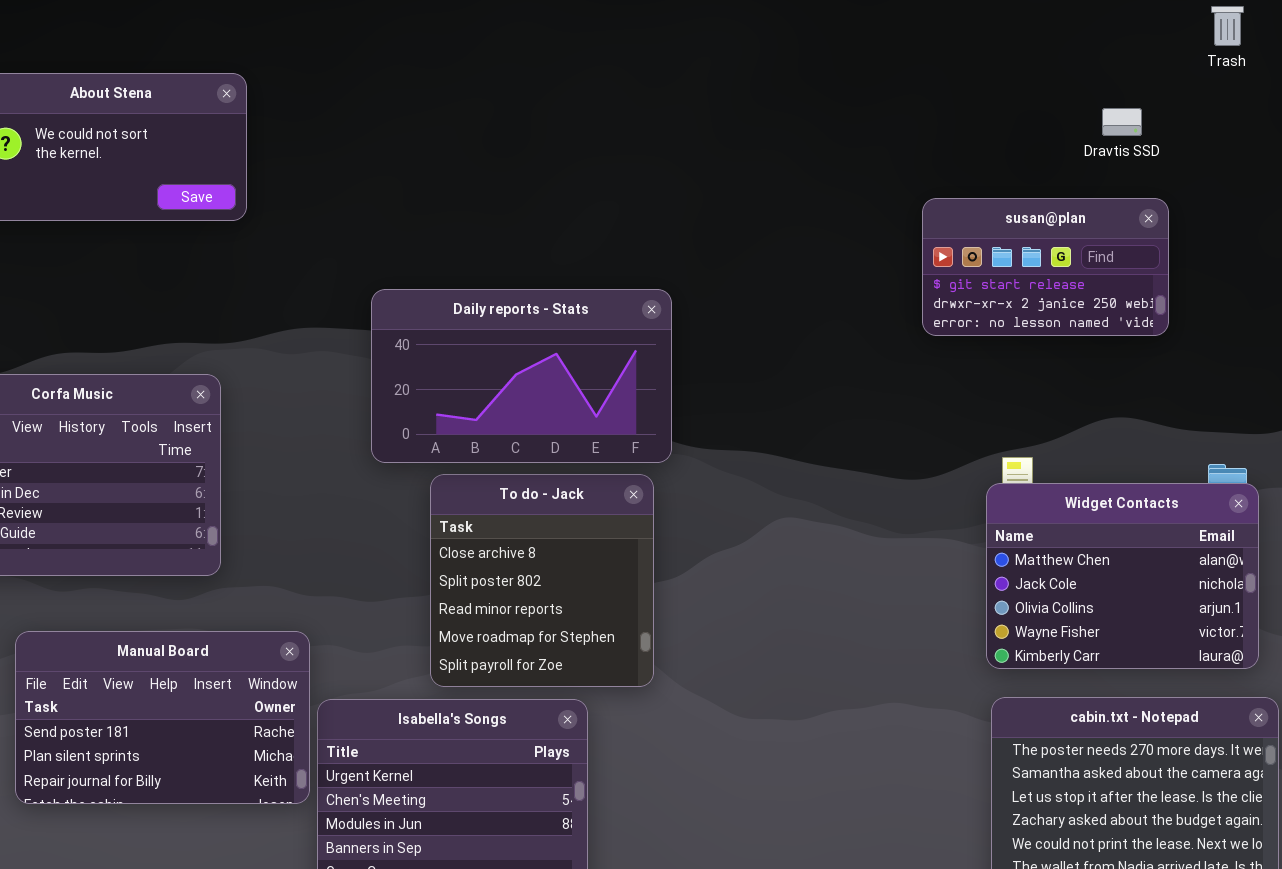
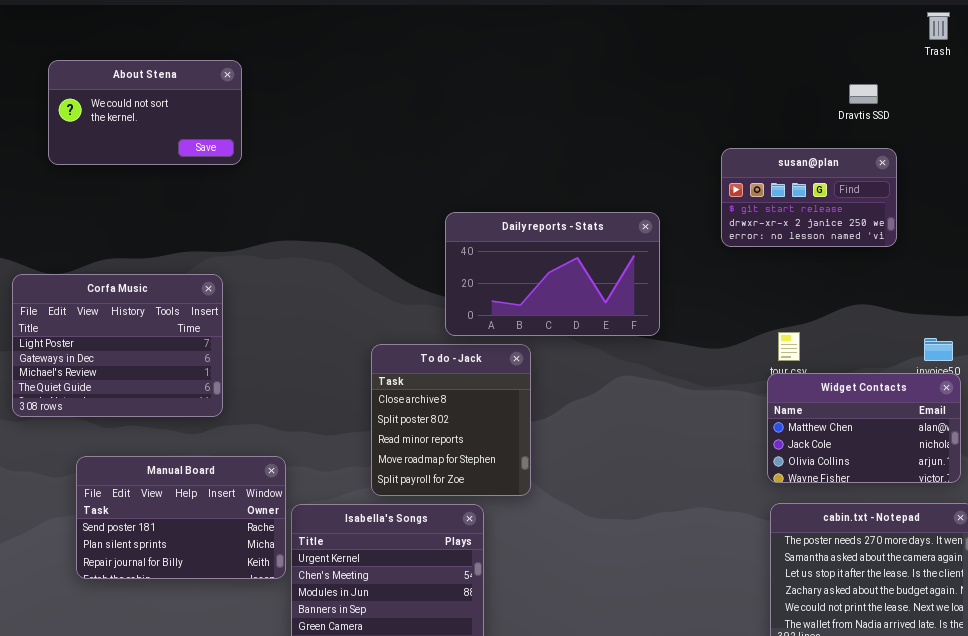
Daily reports - Stats: [371,289,672,463] -> [445,212,660,336], moved
Widget Contacts: [986,483,1259,669] -> [767,373,961,483], resized

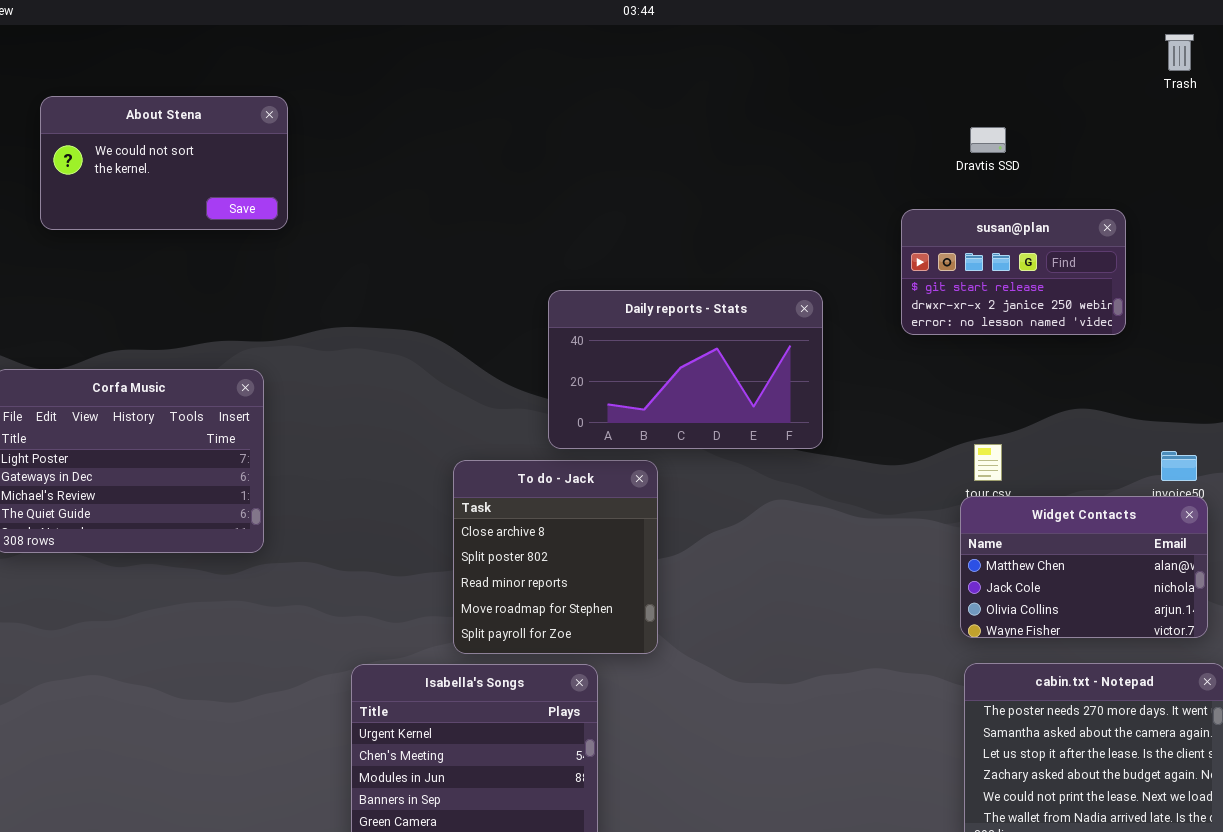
Dravtis SSD: [849,84,878,104] -> [970,127,1006,153], moved
Manual Board: [76,456,286,579] -> none, closed

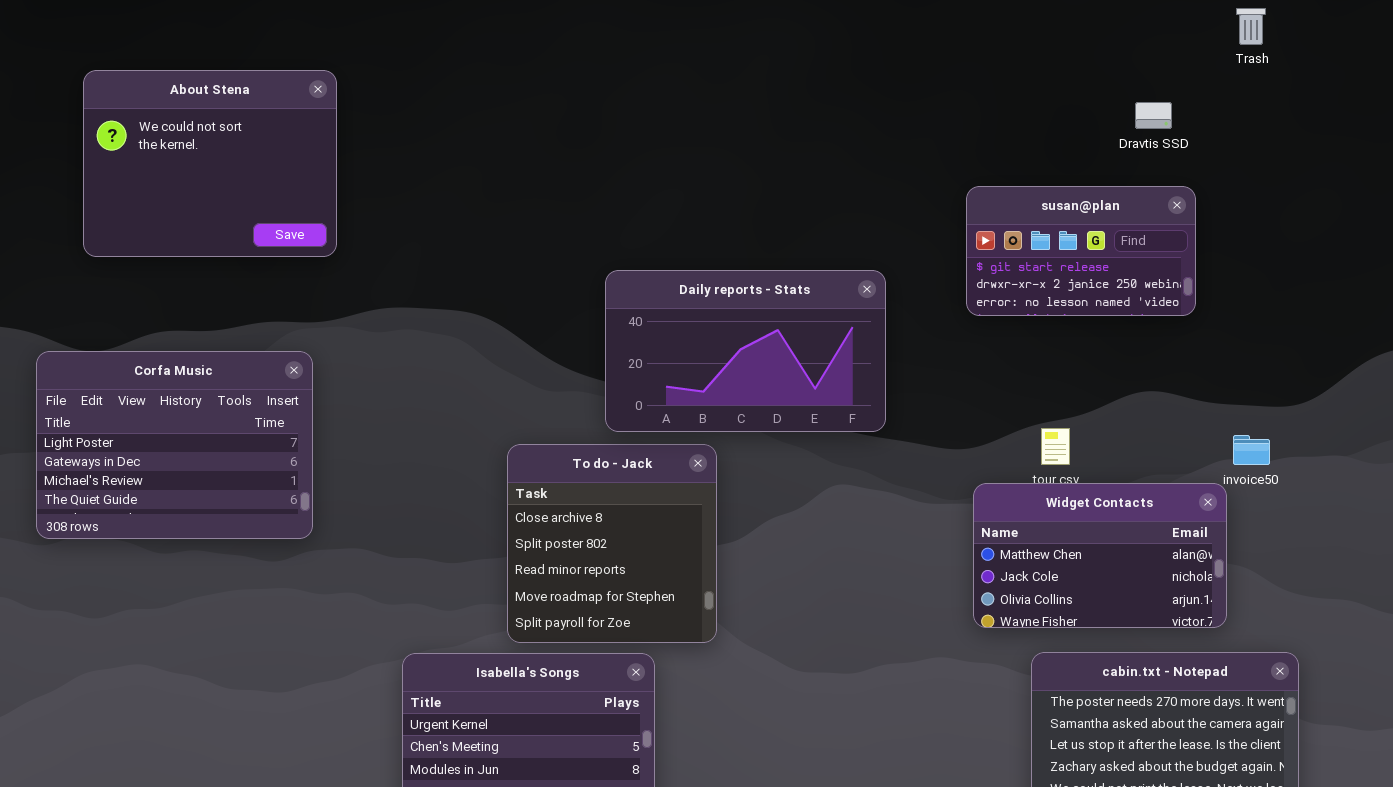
About Stena: [40,96,288,230] -> [83,70,337,257], resized
Dravtis SSD: [970,127,1006,153] -> [1135,102,1172,129], moved
Widget Contacts: [960,496,1208,638] -> [973,483,1227,628], moved

